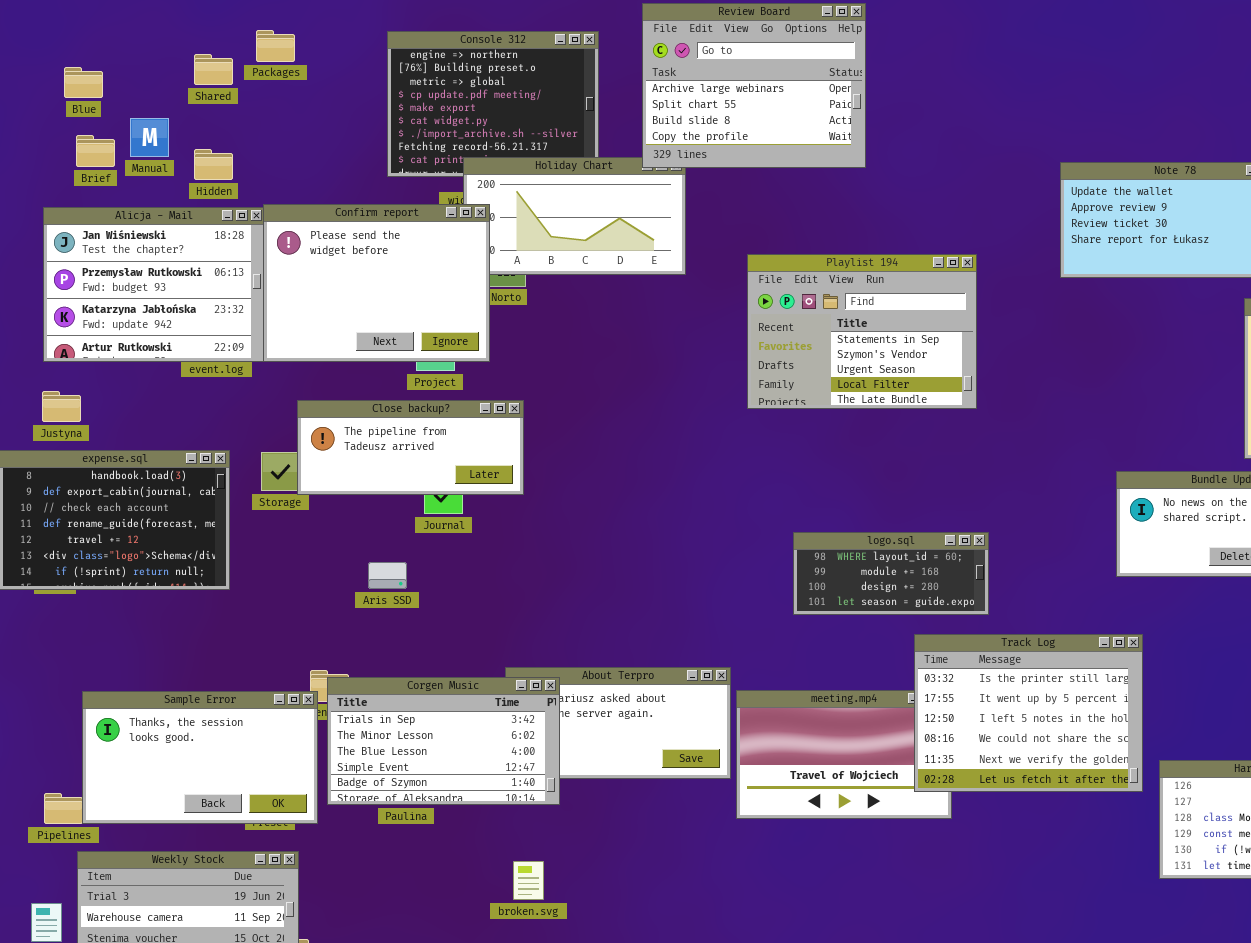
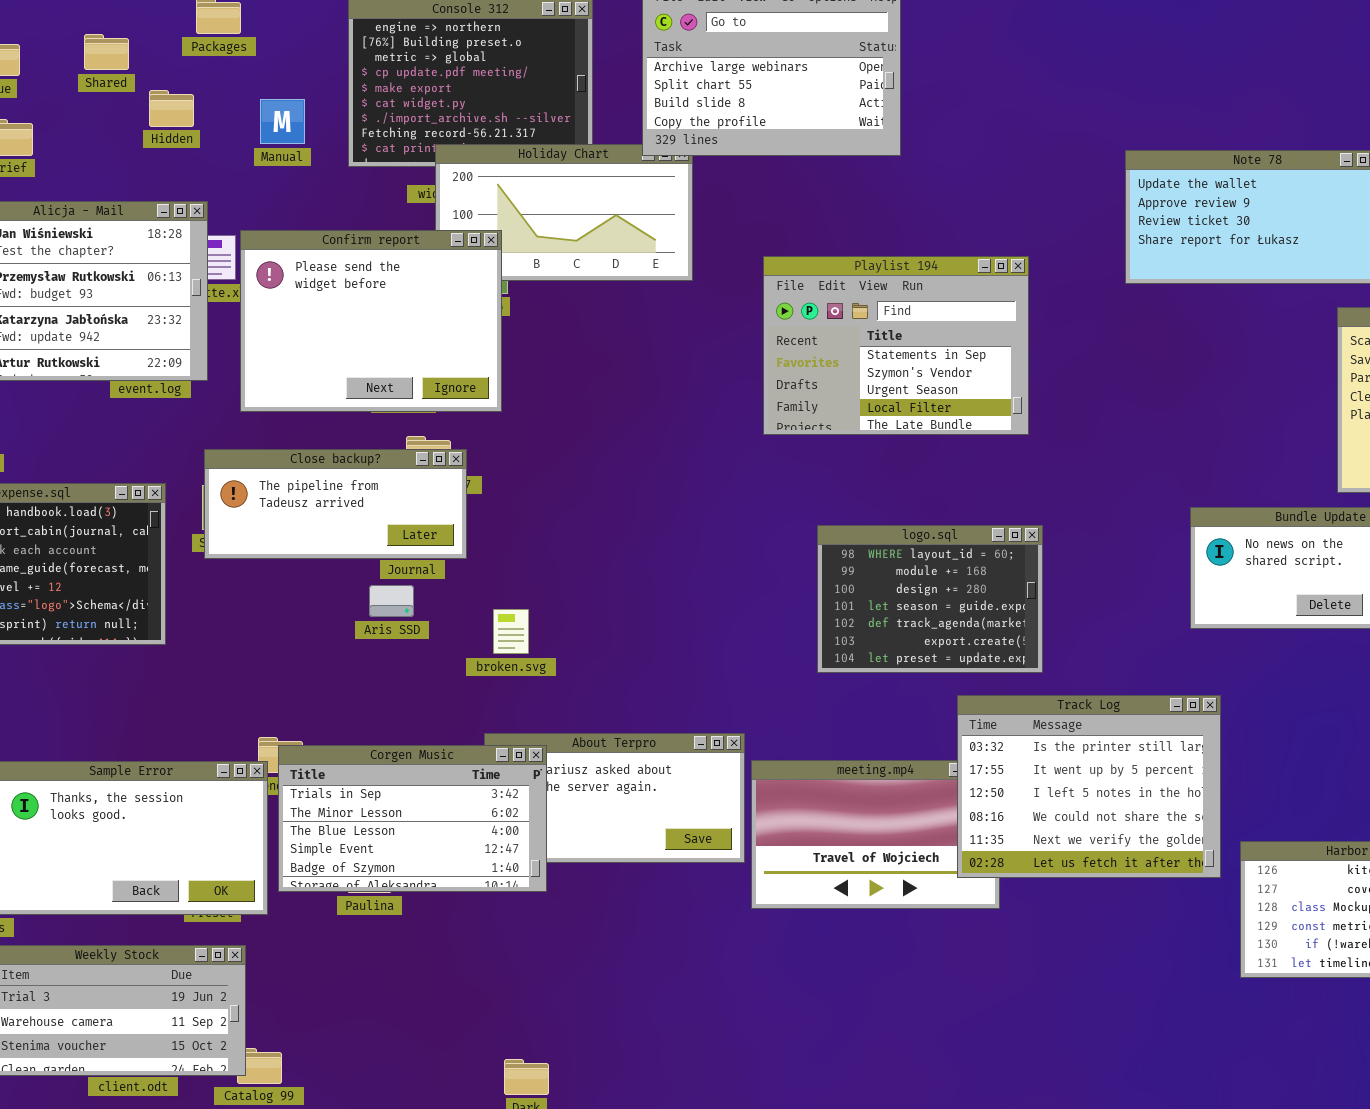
Shared: [194,54,233,85] -> [84,34,129,70], moved
Manual: [130,118,169,157] -> [260,99,305,144], moved
Hidden: [194,149,233,180] -> [149,90,194,127], moved
Confirm report: [263,204,490,362] -> [240,230,502,412], moved
Close backup?: [297,400,524,495] -> [204,449,467,559], moved
logo.sql: [793,532,989,615] -> [817,525,1043,673], resized
Aris SSD: [368,562,407,589] -> [369,585,414,617], moved
broken.svg: [513,861,544,900] -> [493,609,529,654], moved

